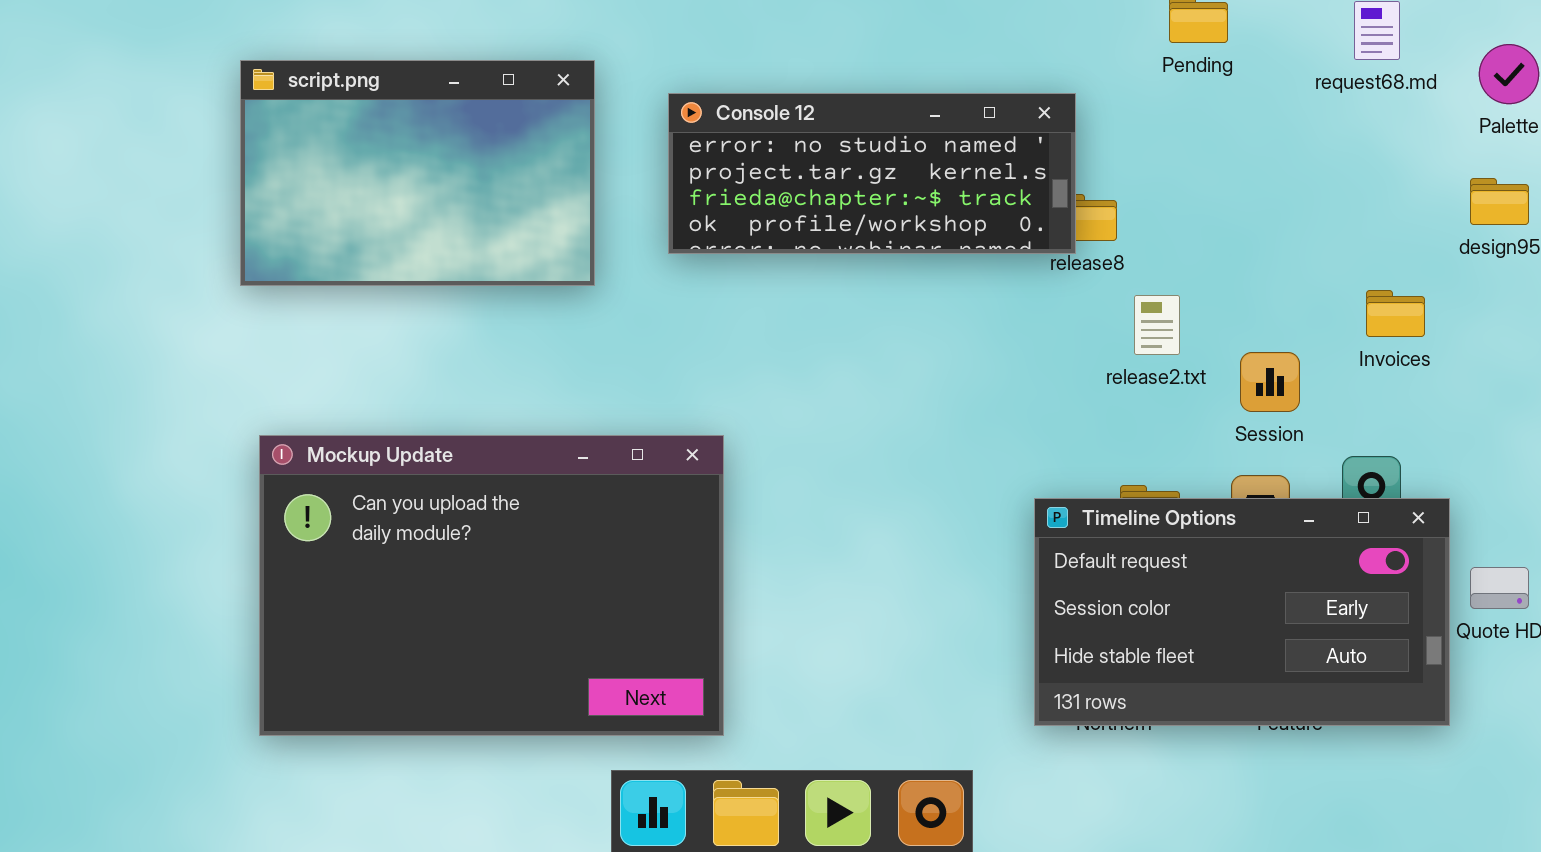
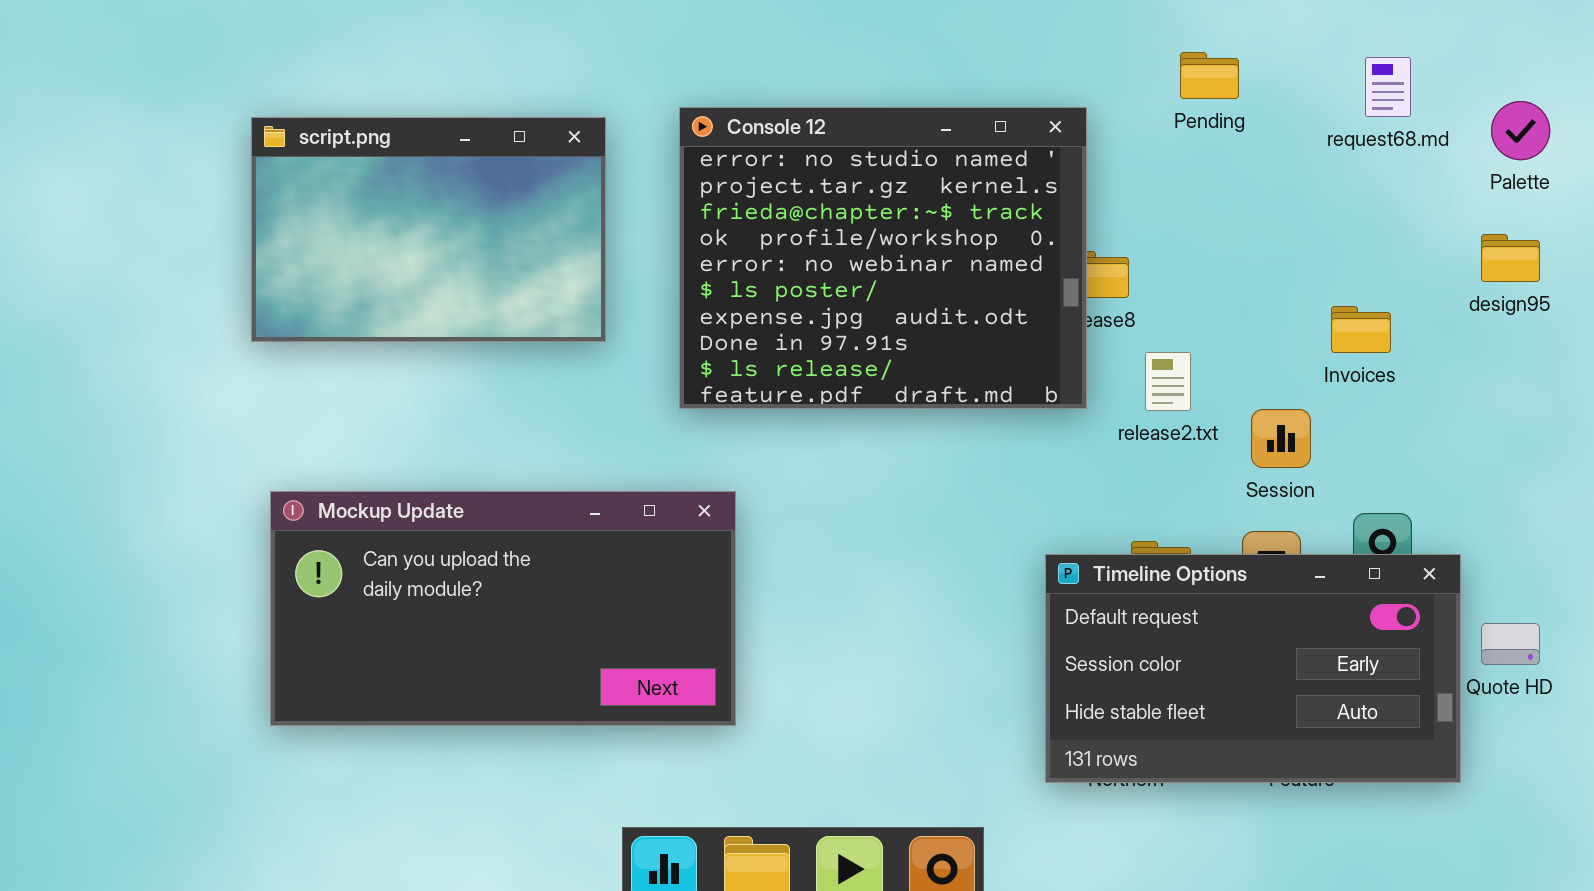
Console 12: [668,93,1076,254] -> [679,107,1087,409], moved, resized
Invoices: [1366,290,1425,337] -> [1331,306,1391,353], moved
Mockup Update: [259,435,724,736] -> [270,491,736,726], resized

